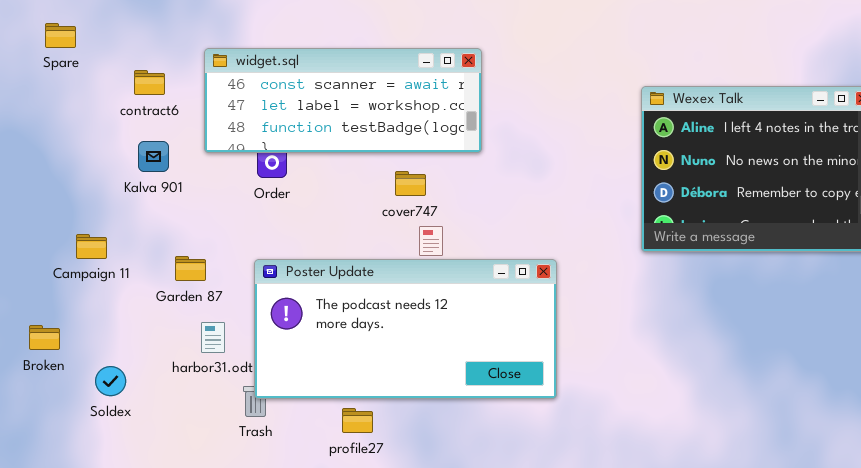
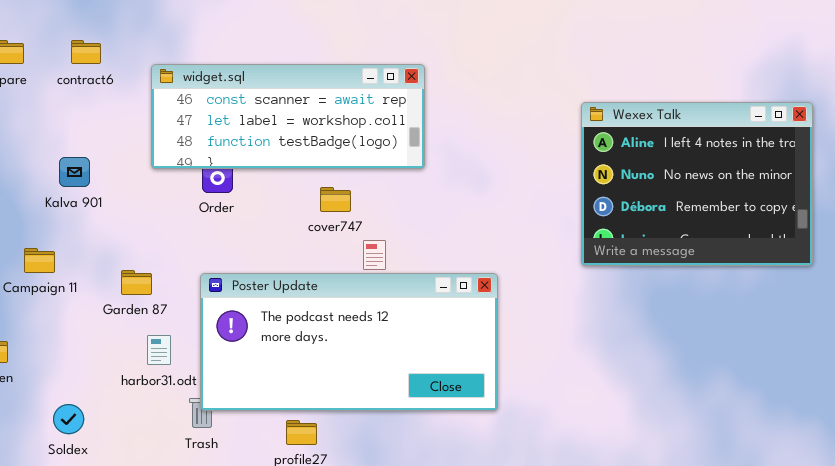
contract6: [134,70,165,95] -> [71,40,101,64], moved
Kalva 901: [138,141,169,172] -> [59,157,90,187], moved
cover747: [395,171,426,196] -> [320,187,351,212], moved
Soldex: [95,366,126,396] -> [53,404,84,434], moved

